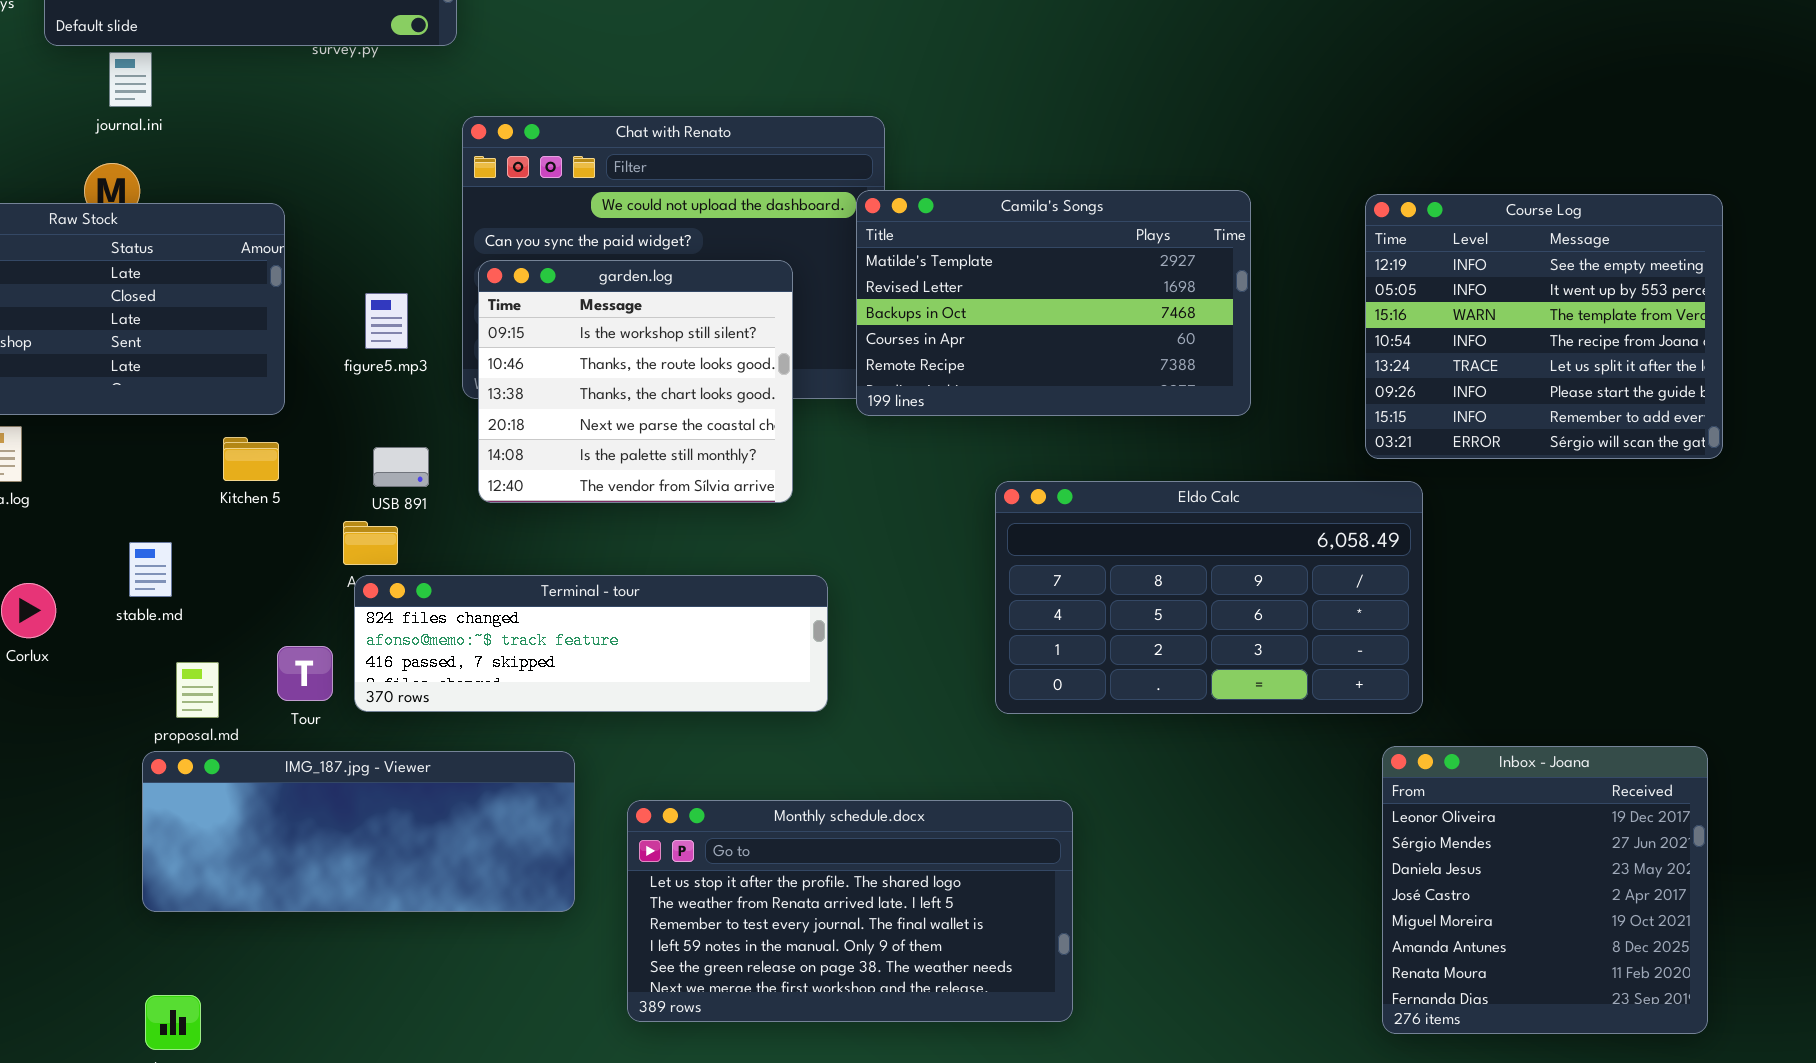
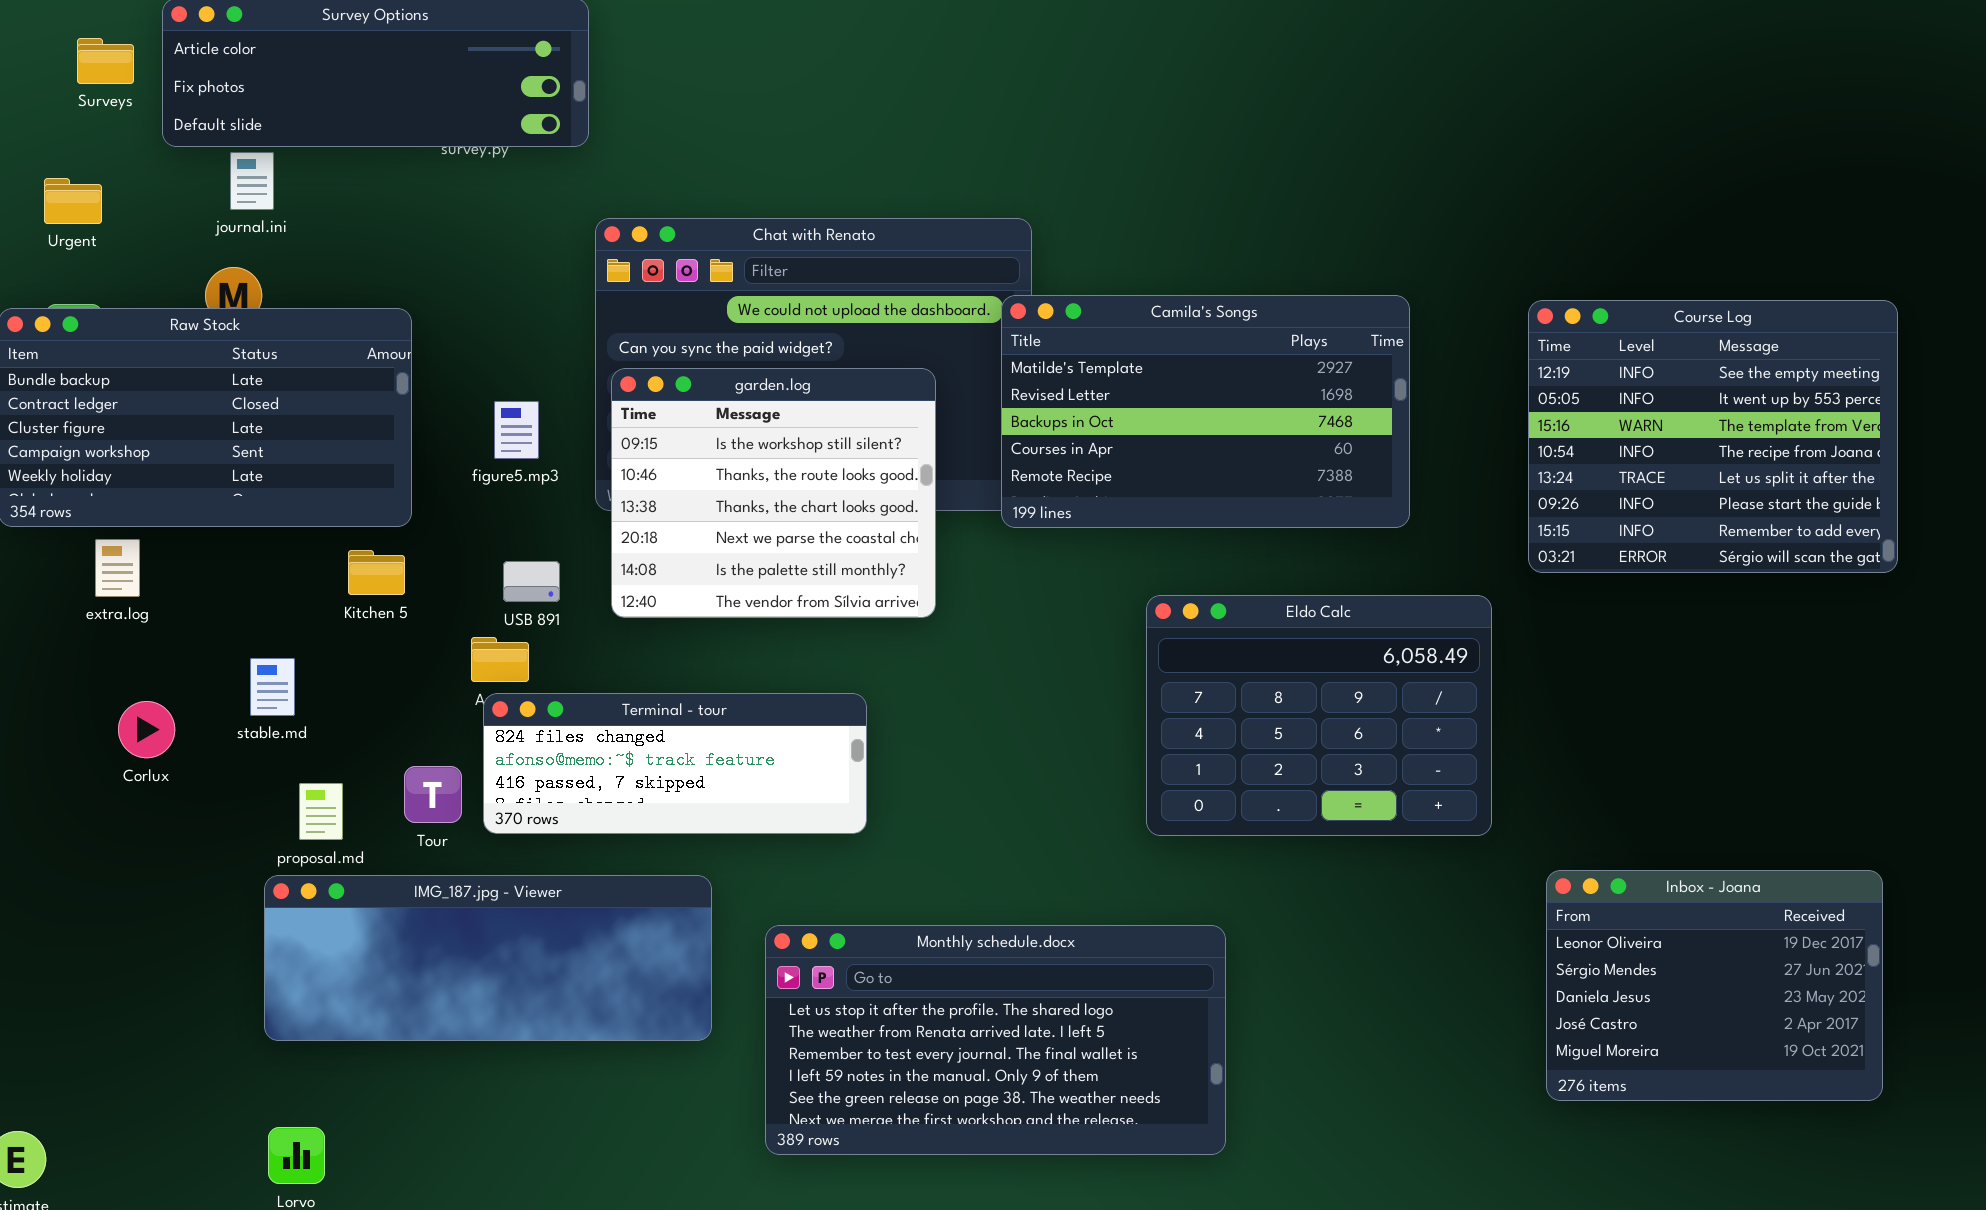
Eldo Calc: [995,481,1423,714] -> [1146,595,1492,836], resized
Terminal - tour: [354,575,828,712] -> [483,693,867,834], resized
Inbox - Joana: [1382,746,1708,1034] -> [1546,870,1883,1101], resized

